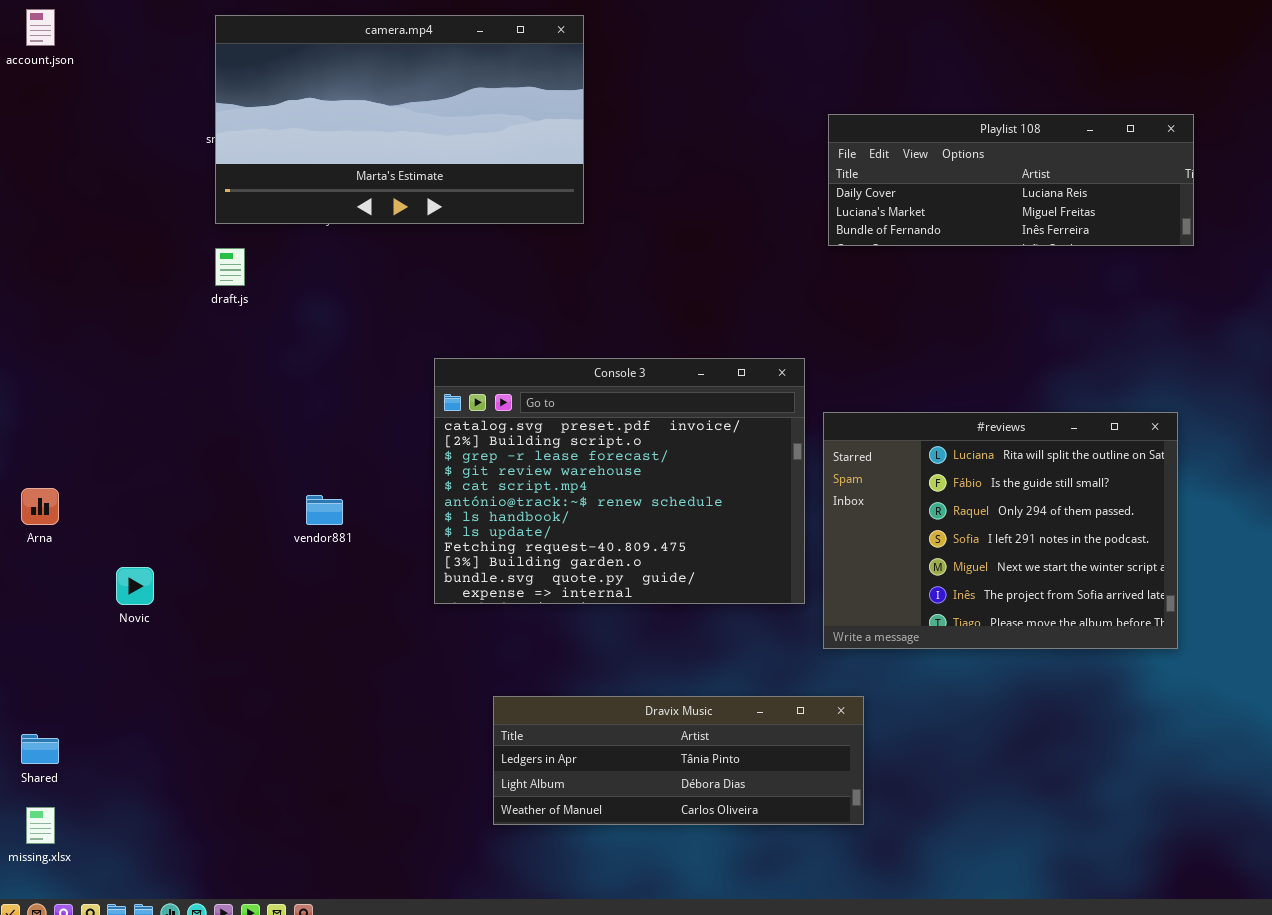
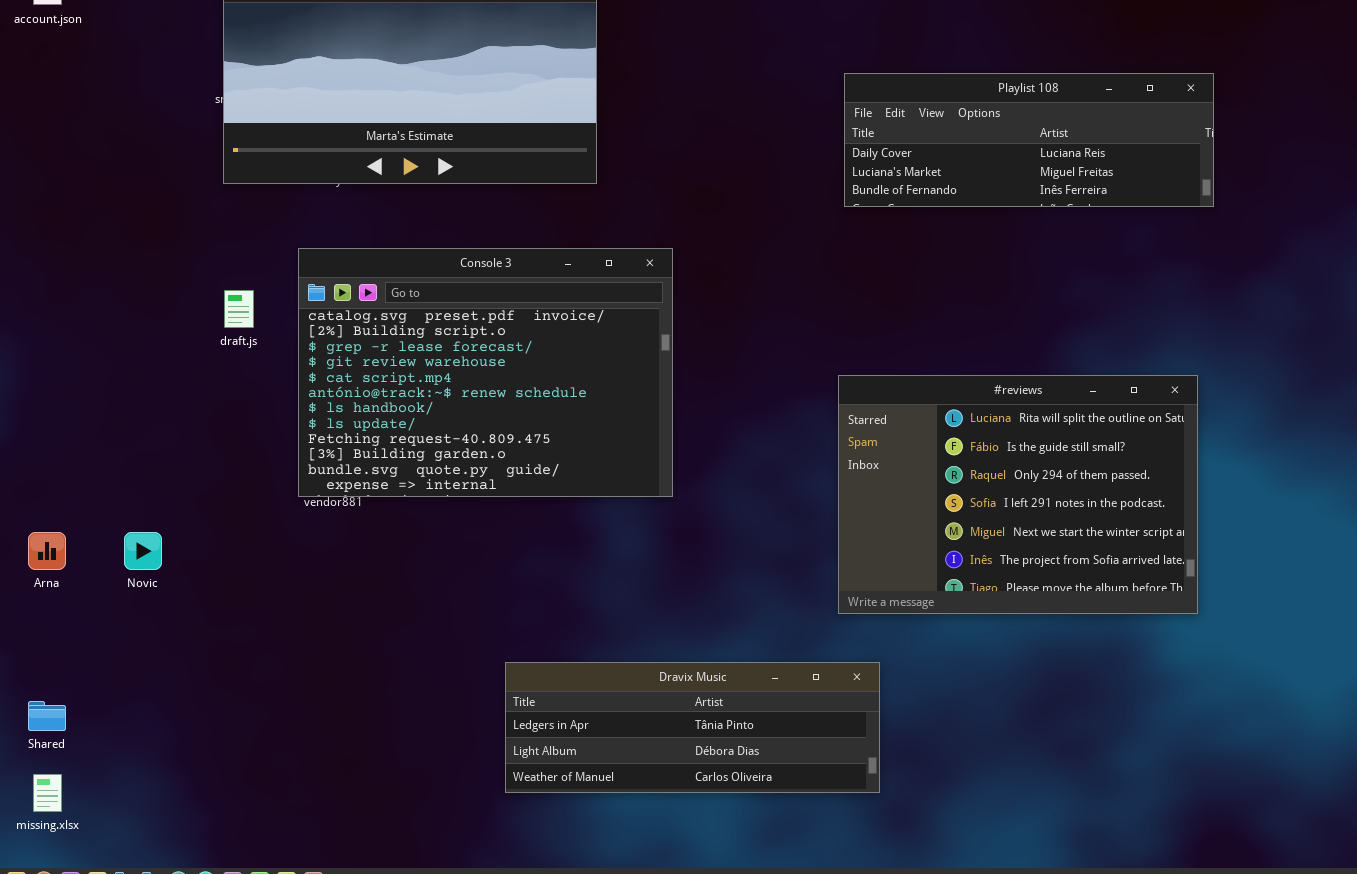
draft.js: [215,248,245,286] -> [224,290,254,328], moved
Console 3: [434,358,805,604] -> [298,248,673,497], moved
Arna: [21,488,59,525] -> [28,532,66,570], moved

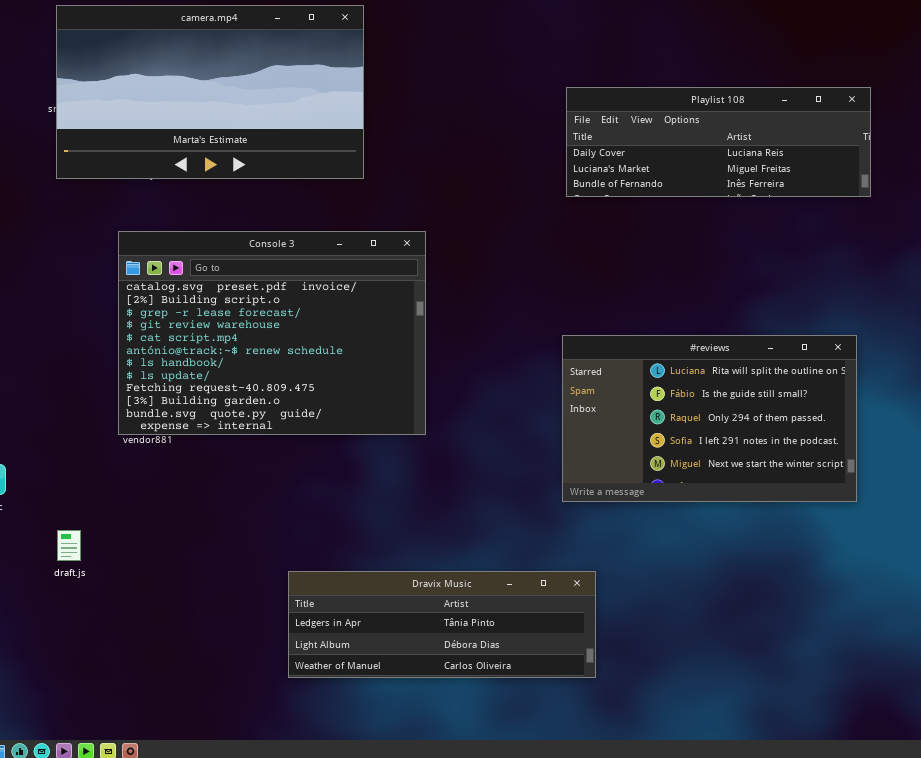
draft.js: [224,290,254,328] -> [57,530,81,561], moved
#reviews: [838,375,1198,614] -> [562,335,857,502], resized

